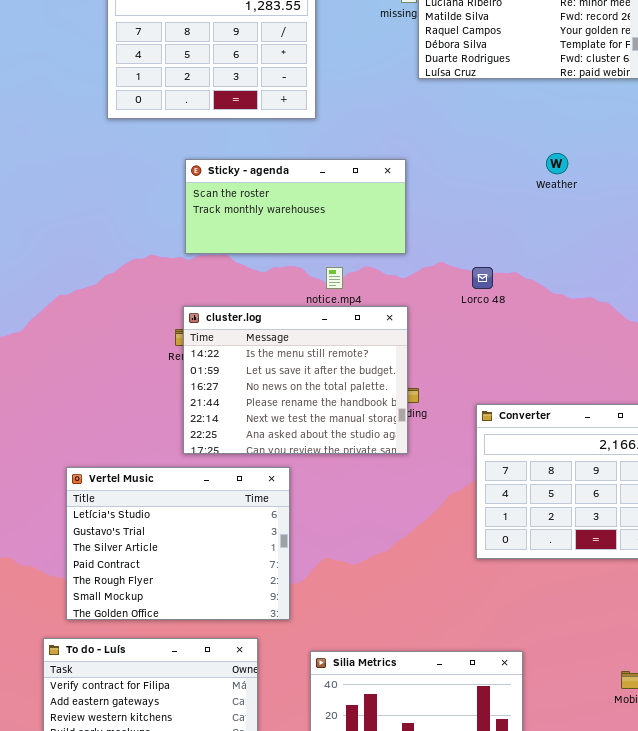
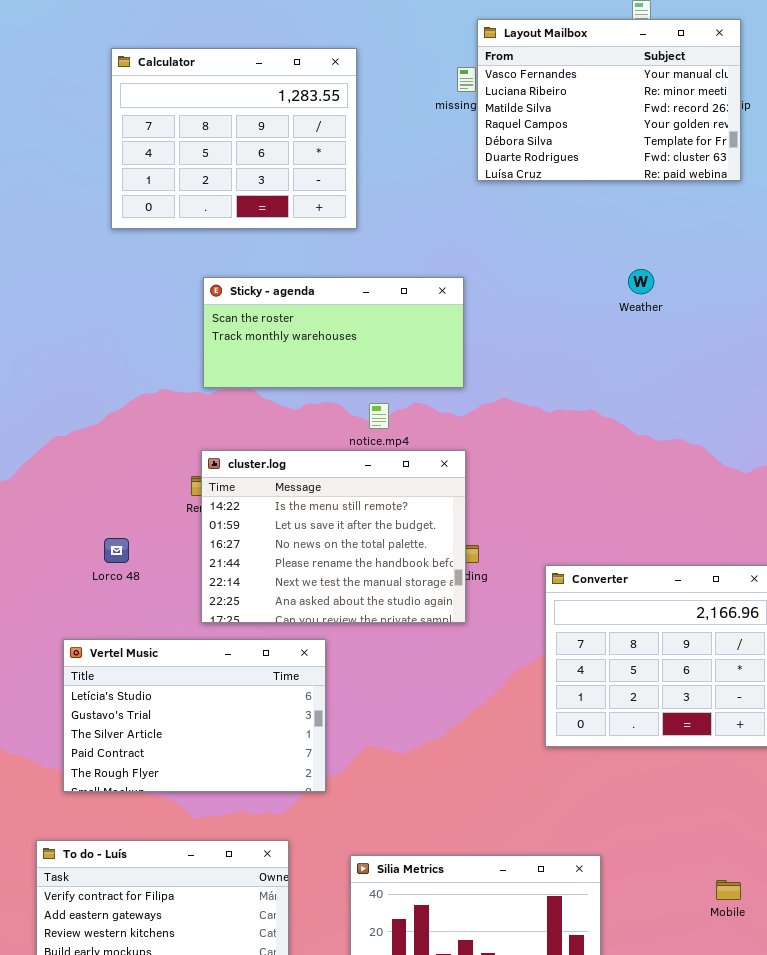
Lorco 48: [472,267,493,289] -> [104,538,129,563], moved
Vertel Music: [66,467,290,620] -> [63,639,326,792], resized

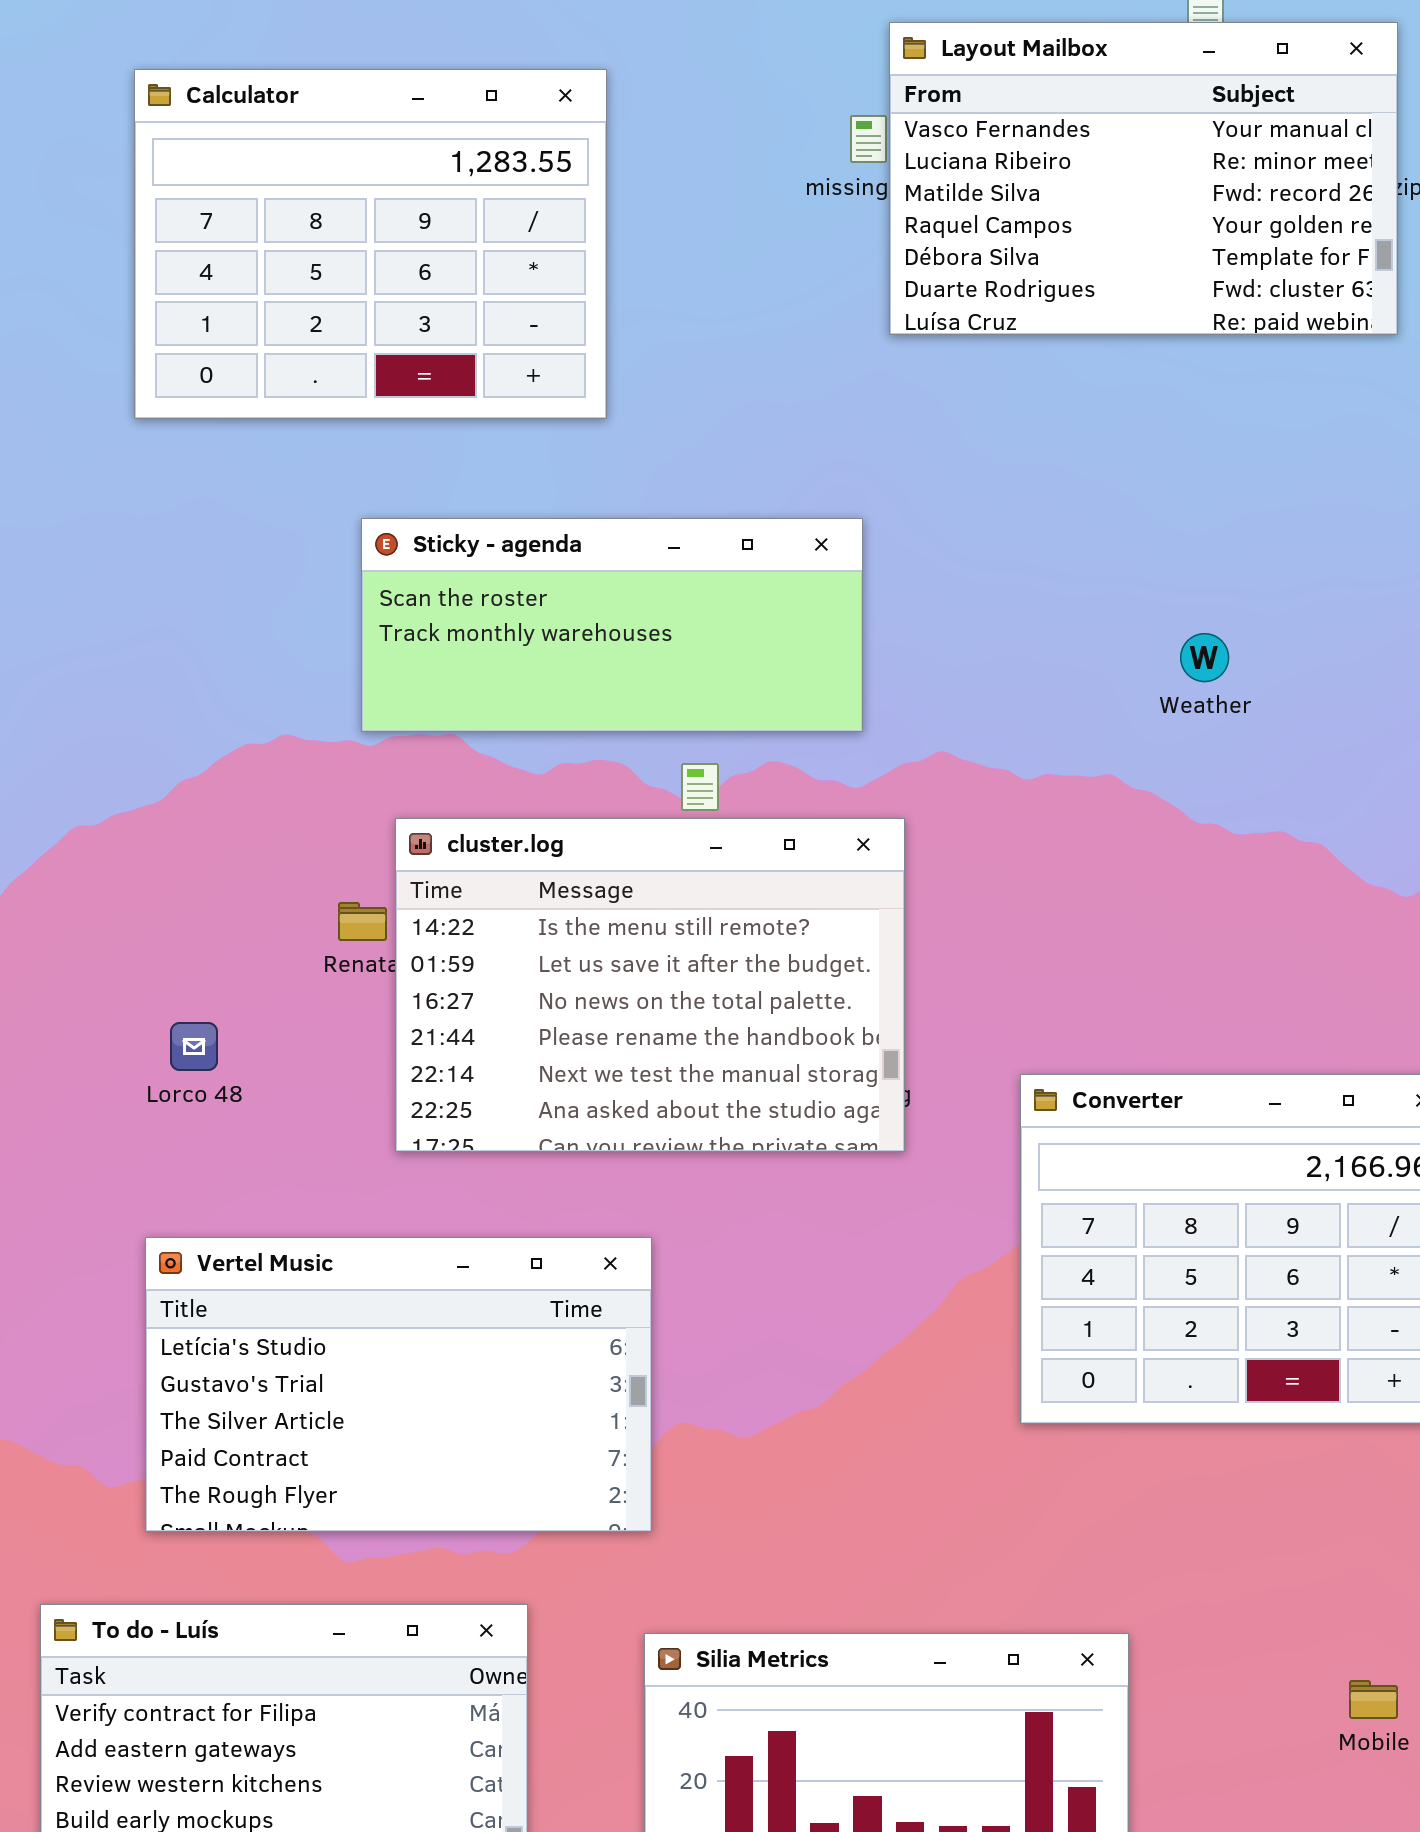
Calculator: [111,48,357,229] -> [134,69,607,419], moved
Weather: [628,269,654,294] -> [1180,633,1229,682], moved
cluster.log: [201,450,466,623] -> [395,818,905,1152], moved
Vertel Music: [63,639,326,792] -> [145,1237,652,1532], moved

